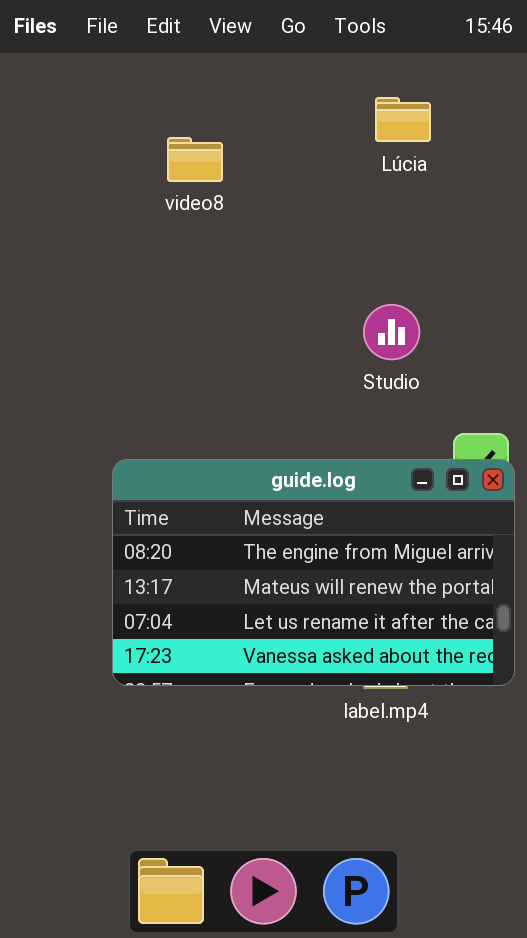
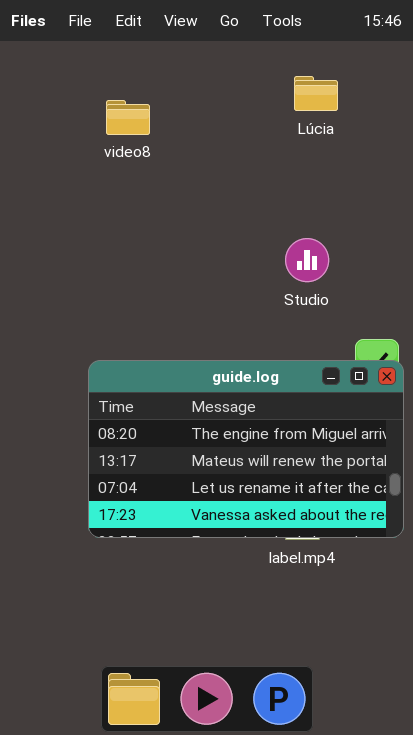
video8: [167,137,223,182] -> [106,100,150,135], moved

